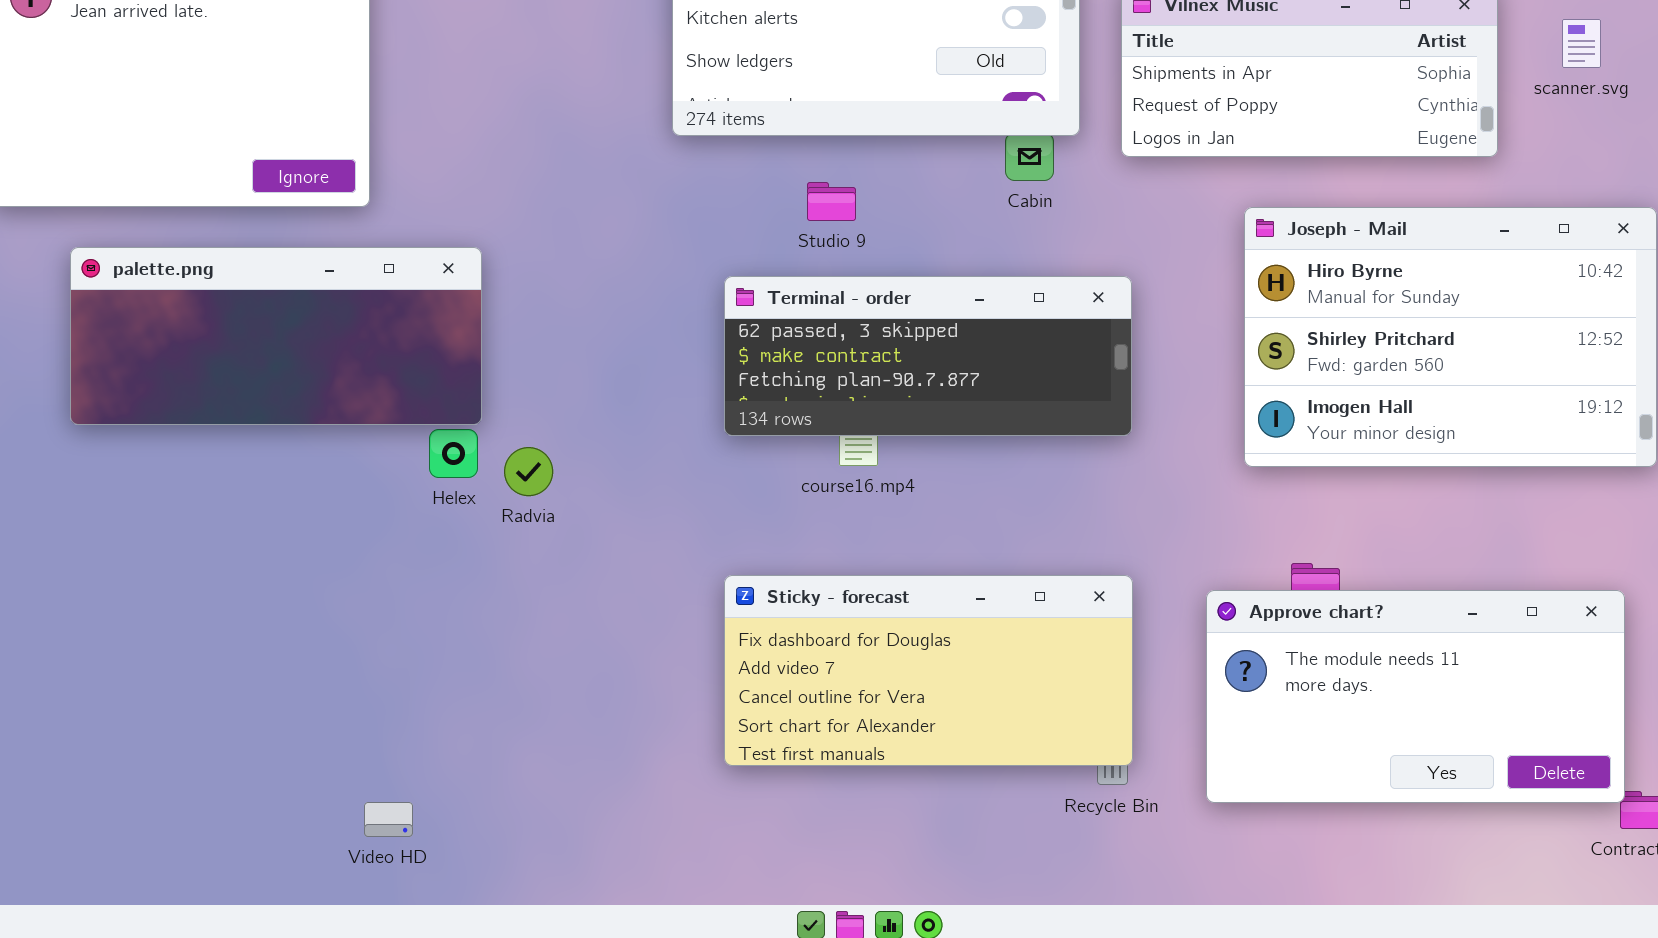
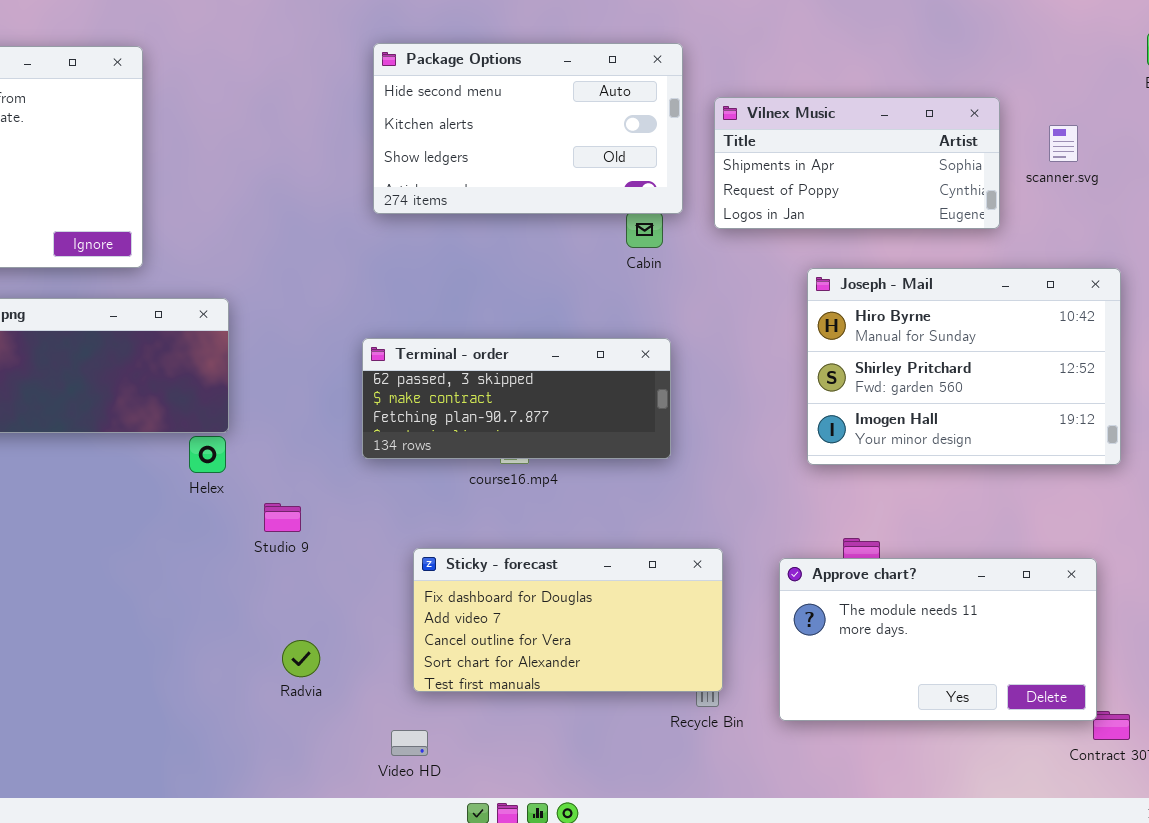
Studio 9: [807,182,856,221] -> [264,503,301,532], moved
Terminal - order: [724,276,1132,436] -> [362,338,671,459], moved
Radvia: [504,447,553,496] -> [282,640,320,677], moved
Video HD: [364,802,413,837] -> [391,730,428,756], moved

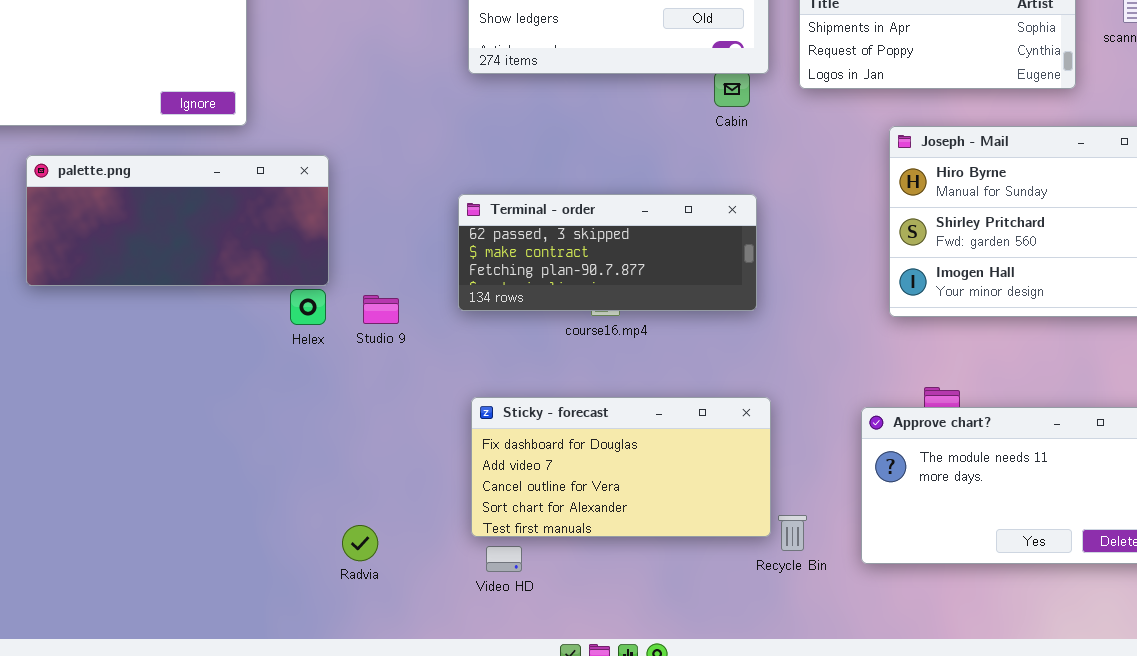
Studio 9: [264,503,301,532] -> [363,295,399,324], moved
Sticky - forecast: [413,548,723,692] -> [471,397,771,537], moved
Radvia: [282,640,320,677] -> [342,525,378,561], moved
Video HD: [391,730,428,756] -> [486,546,522,572], moved

